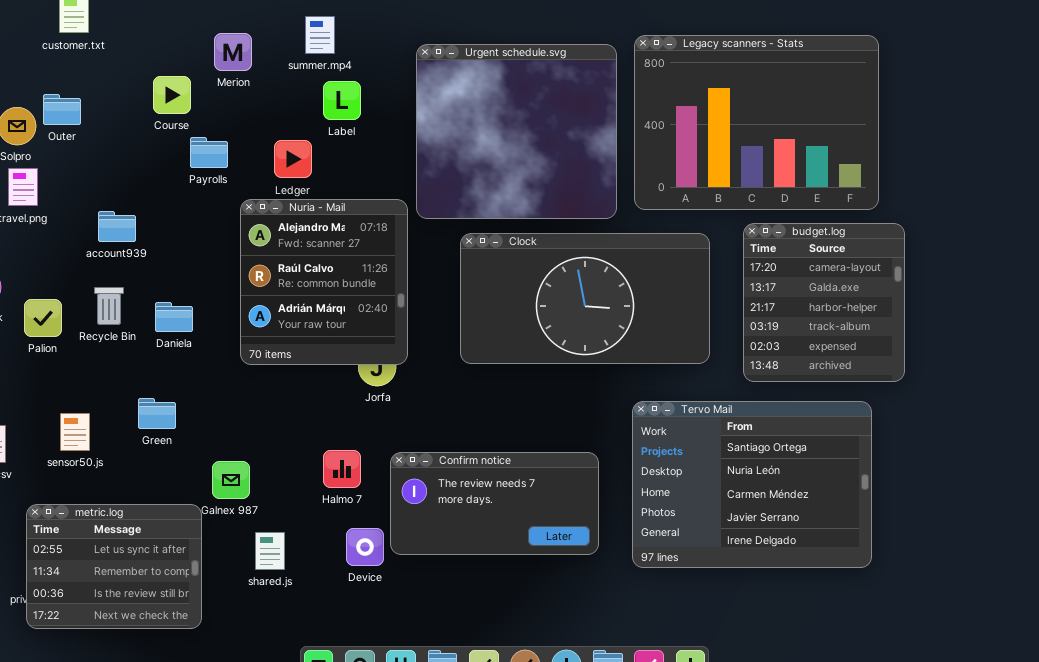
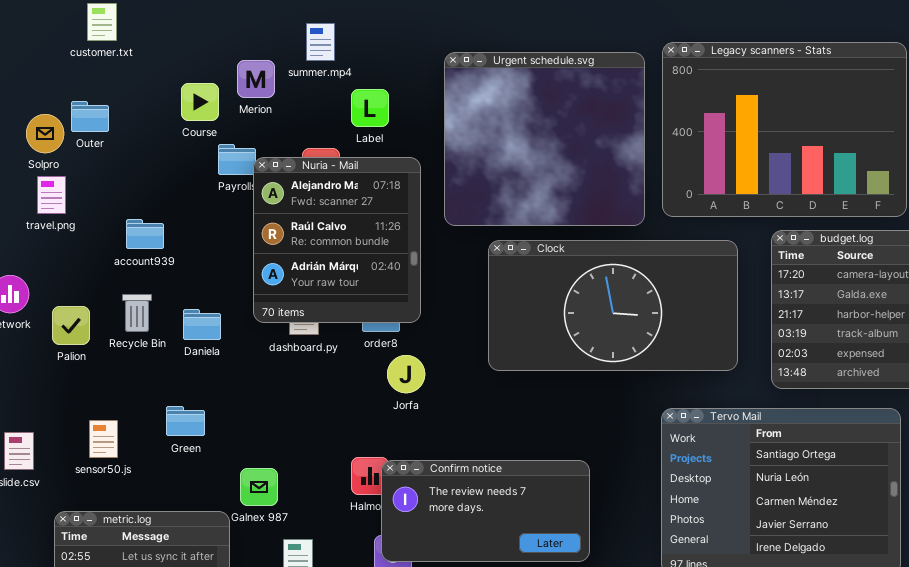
summer.mp4: [305,16,335,54] -> [306,23,335,61], moved
Merion: [214,33,252,71] -> [237,60,275,98], moved
Nuria - Mail: [240,199,408,365] -> [253,157,421,323], moved
Confirm notice: [390,452,599,555] -> [381,460,590,562], moved

